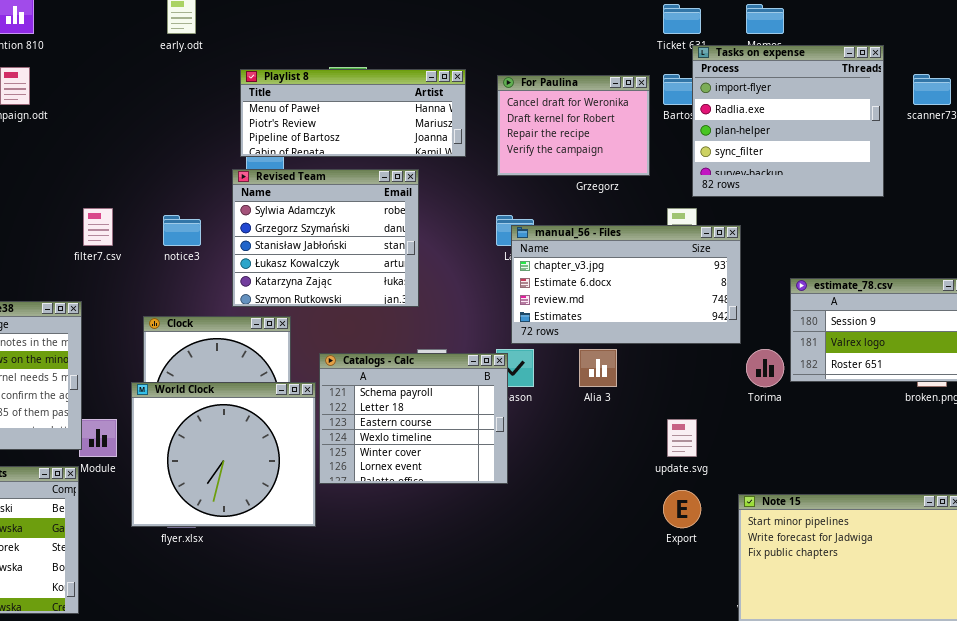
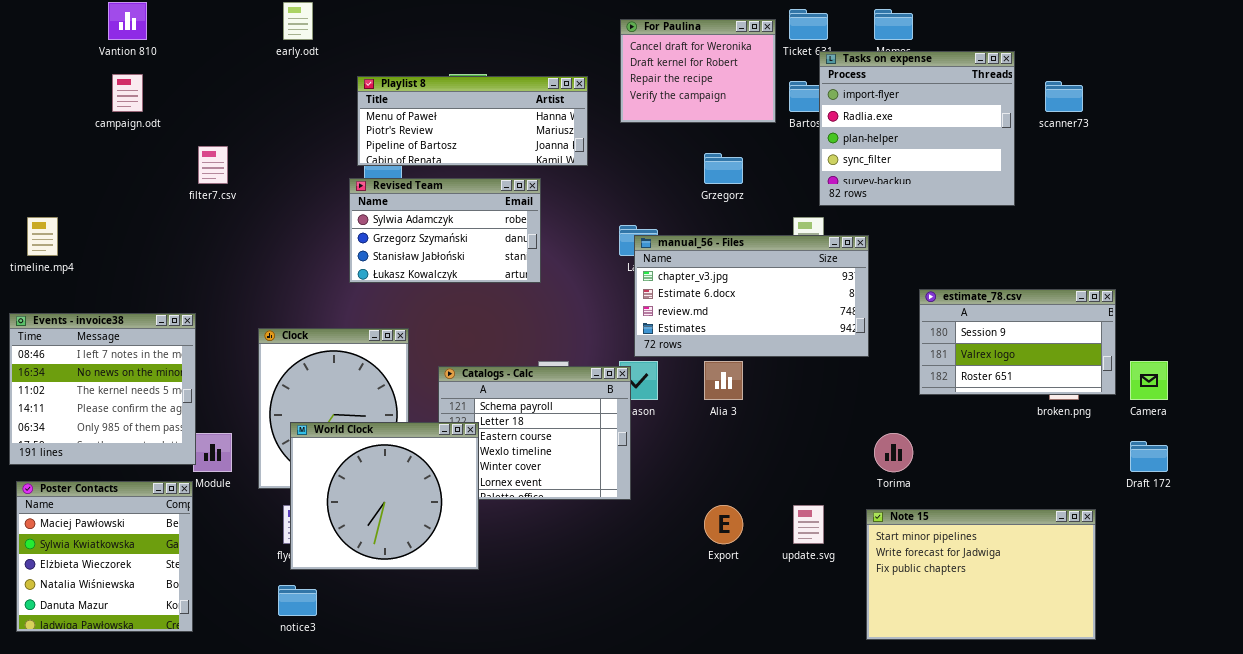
For Paulina: [497,75,650,176] -> [620,19,776,123], moved
Revised Team: [232,169,419,307] -> [349,178,541,283], resized
filter7.csv: [83,208,113,246] -> [198,146,228,184], moved
notice3: [163,215,201,246] -> [278,585,317,616], moved
Torima: [746,349,784,387] -> [874,433,913,472], moved
World Clock: [131,382,316,527] -> [290,422,479,570], moved
update.svg: [667,419,697,457] -> [793,505,824,544], moved
Export: [663,490,701,528] -> [704,505,743,544], moved

